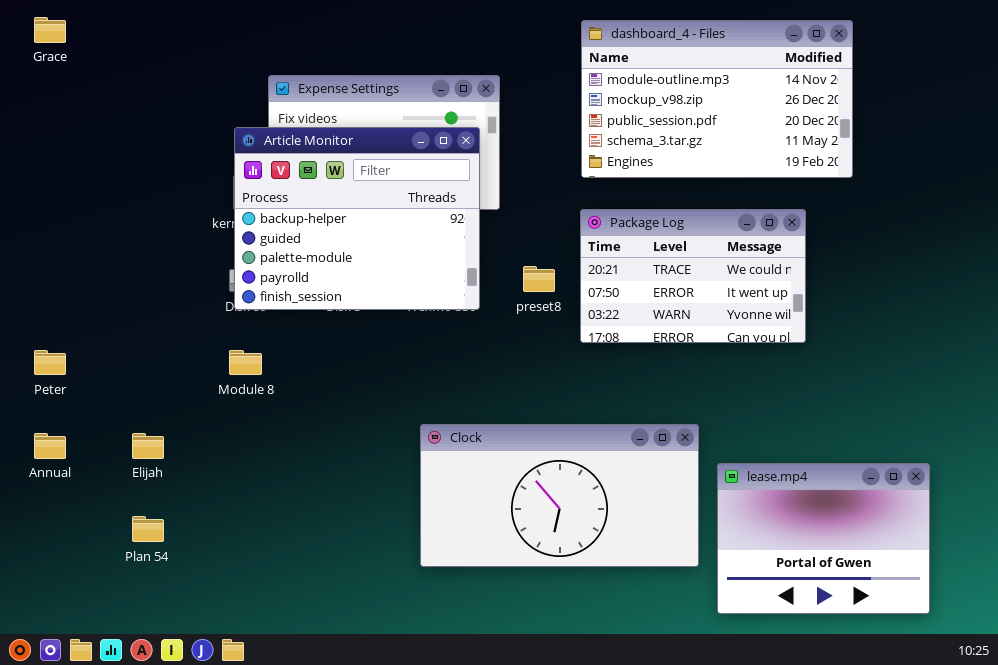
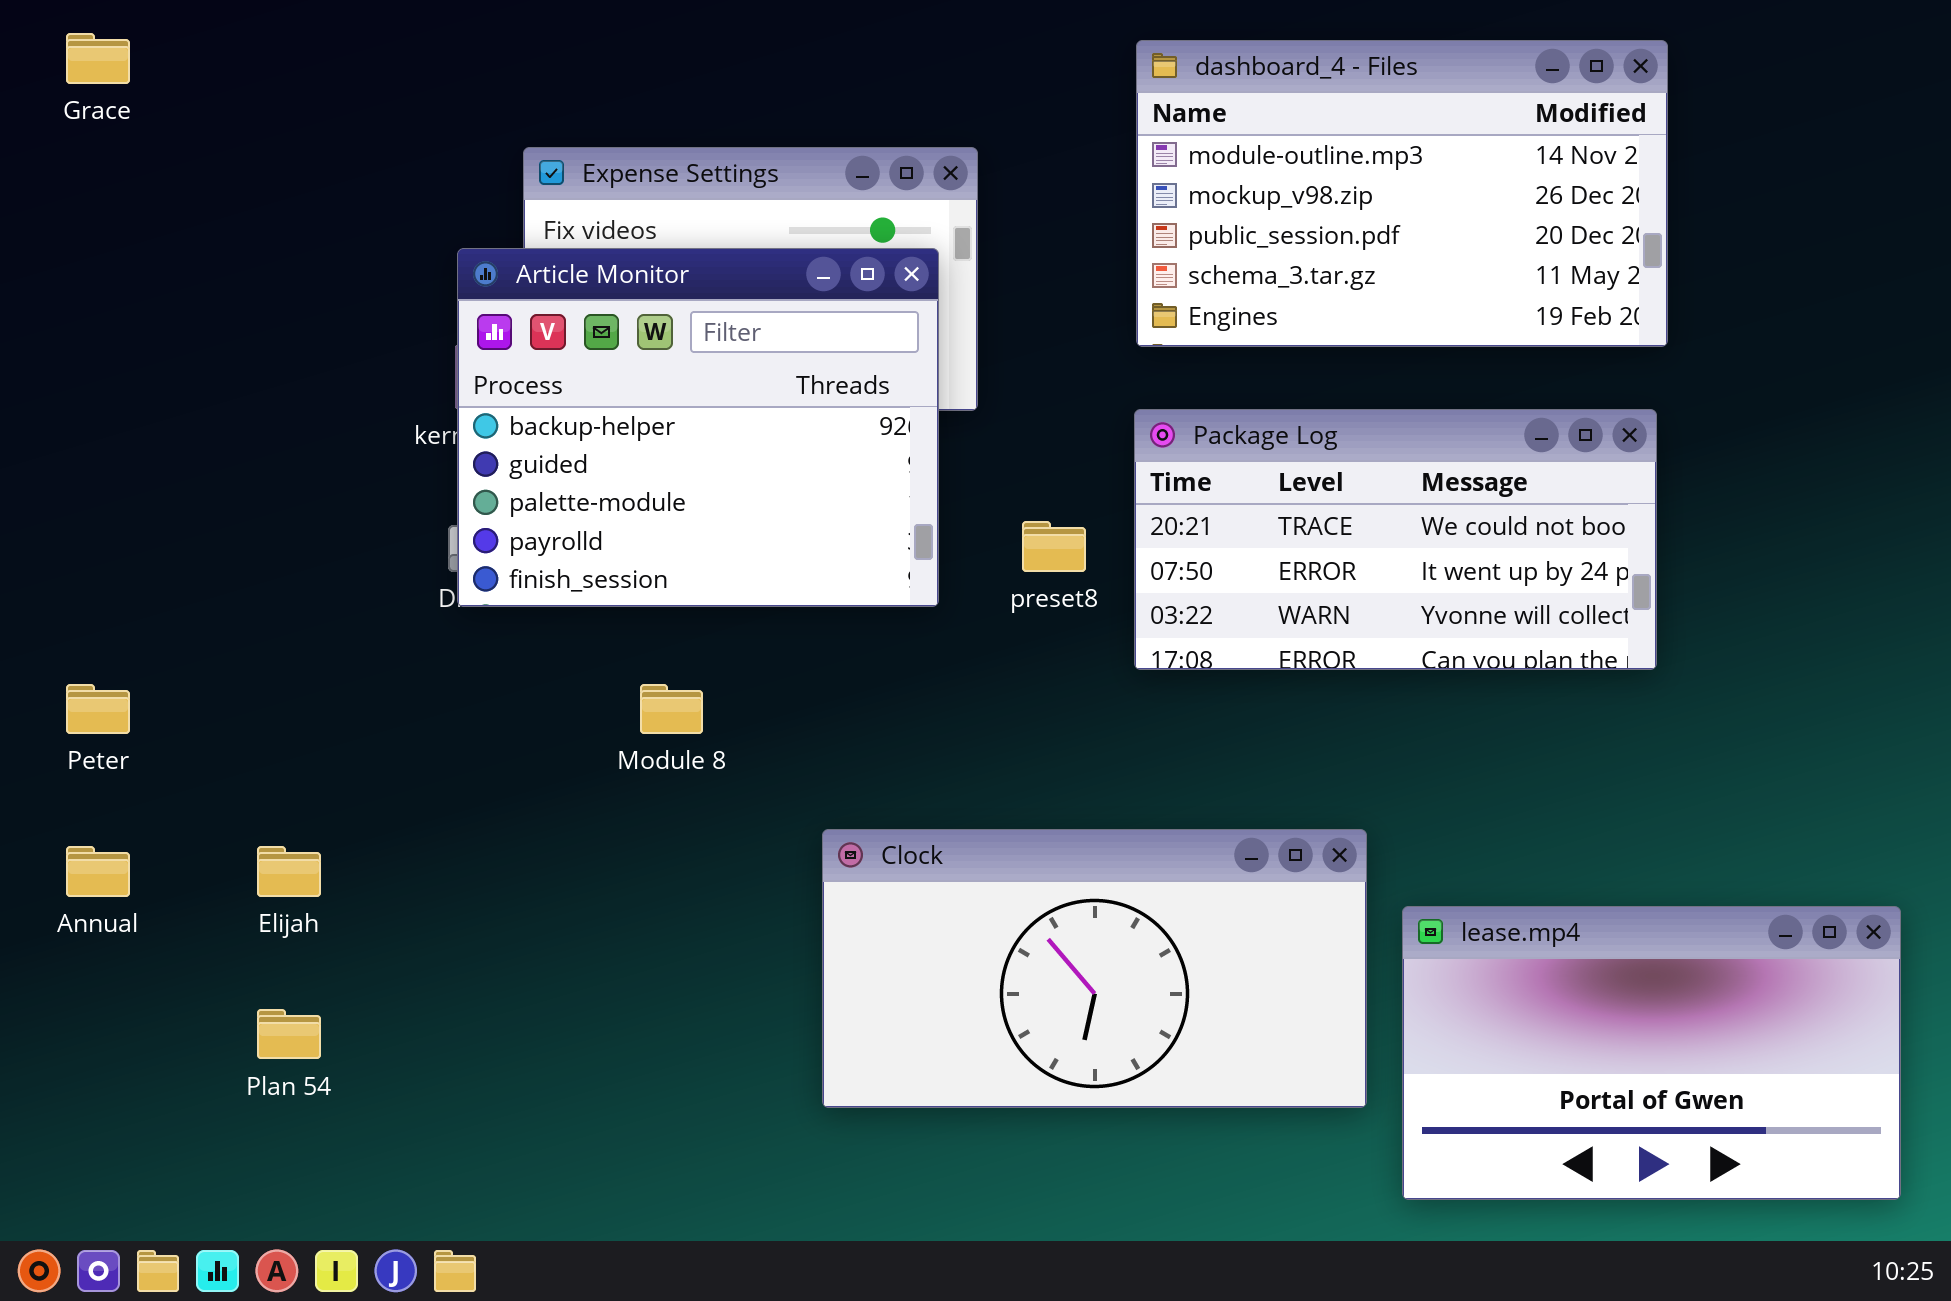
Package Log: [580,209,806,343] -> [1134,409,1657,670], resized
Module 8: [229,350,262,375] -> [640,684,703,734], moved
lease.mp4: [717,463,930,614] -> [1402,906,1901,1200], resized

